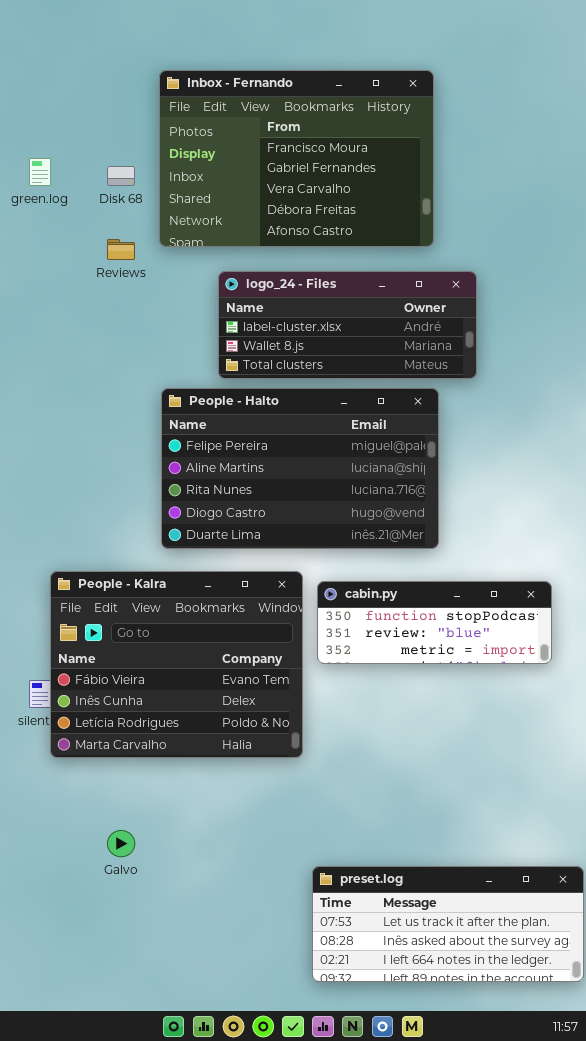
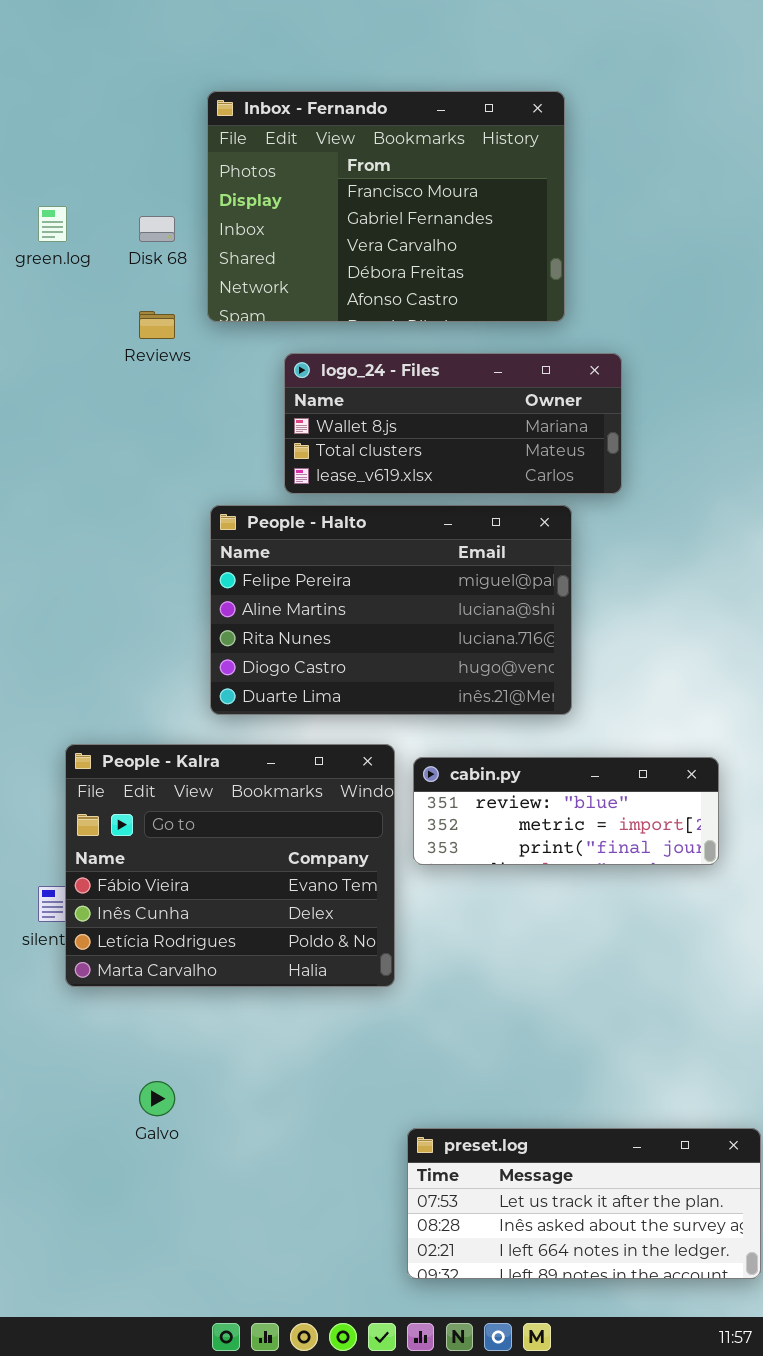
logo_24 - Files: [218,271,477,379] -> [284,353,622,494], scrolled down 1 row
cabin.py: [317,581,552,664] -> [413,757,719,865], scrolled down 1 row

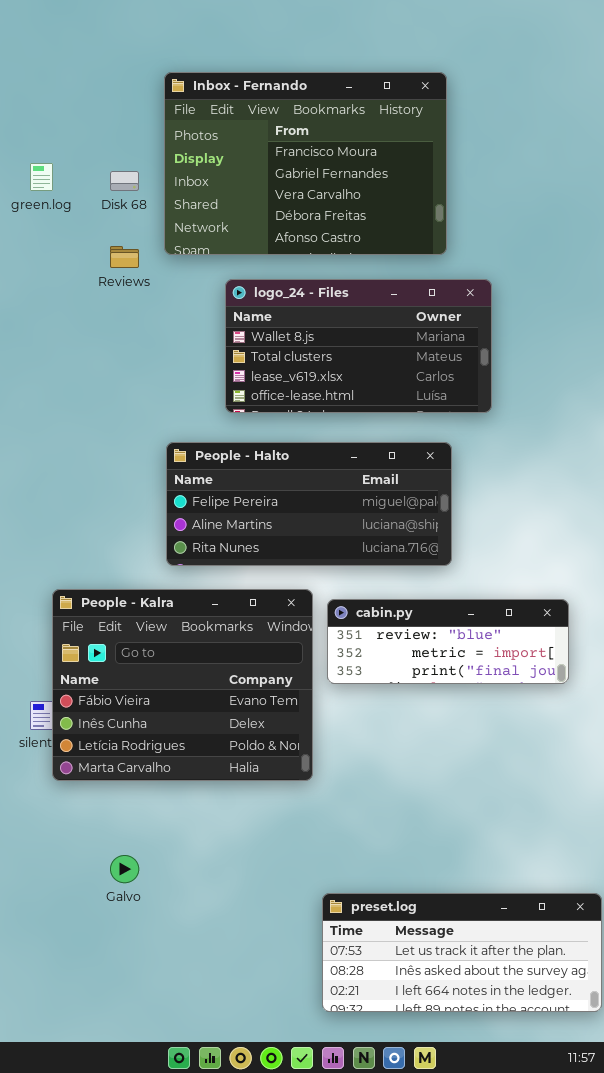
logo_24 - Files: [284,353,622,494] -> [225,279,492,413], resized
People - Halto: [210,505,572,715] -> [166,442,452,566], resized

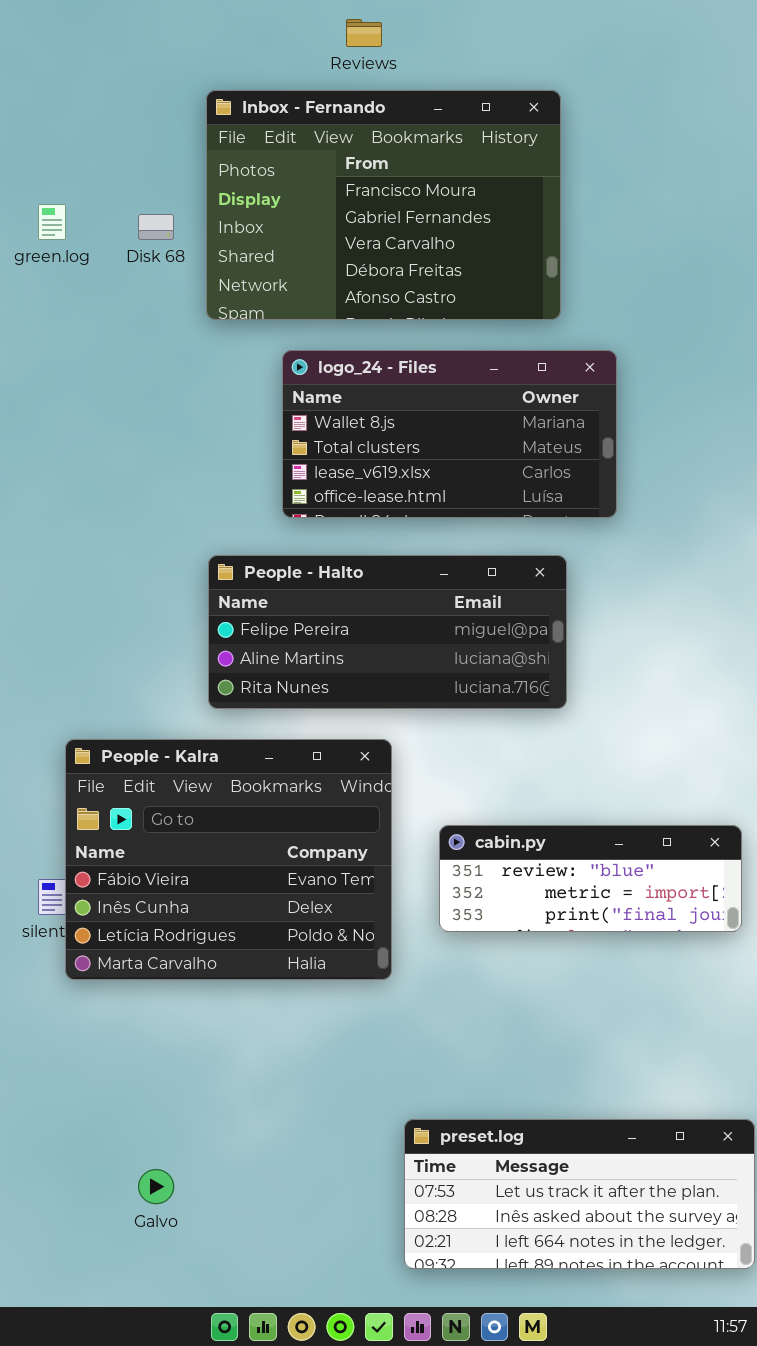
Reviews: [110,246,139,268] -> [346,19,382,47], moved
cabin.py: [327,599,569,684] -> [439,825,742,932], moved
Galvo: [110,855,139,883] -> [138,1169,174,1204], moved

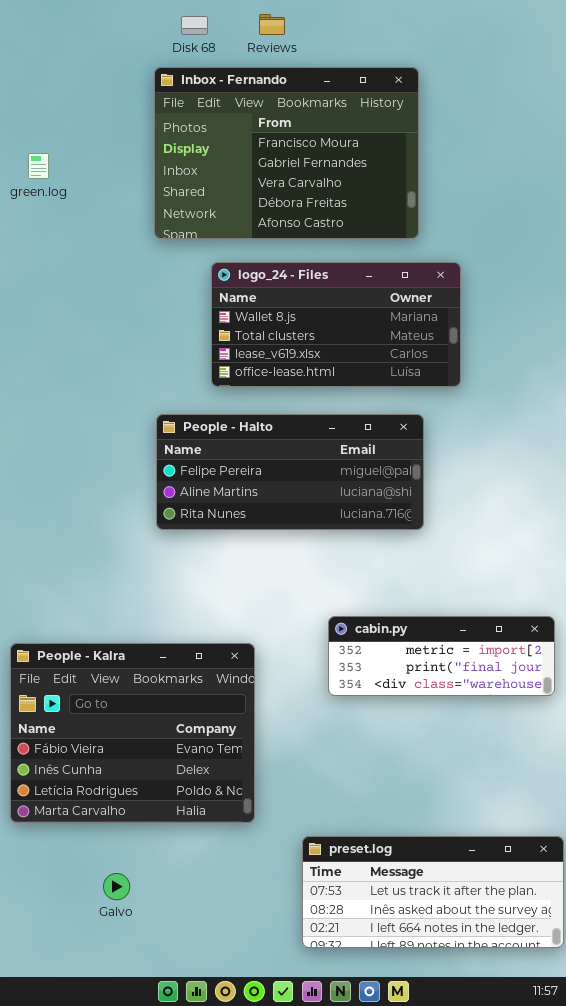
Disk 68: [138,214,174,240] -> [181,16,208,35], moved
People - Kalra: [65,739,392,980] -> [10,643,255,823], moved
cabin.py: [439,825,742,932] -> [328,616,555,696], scrolled down 1 row

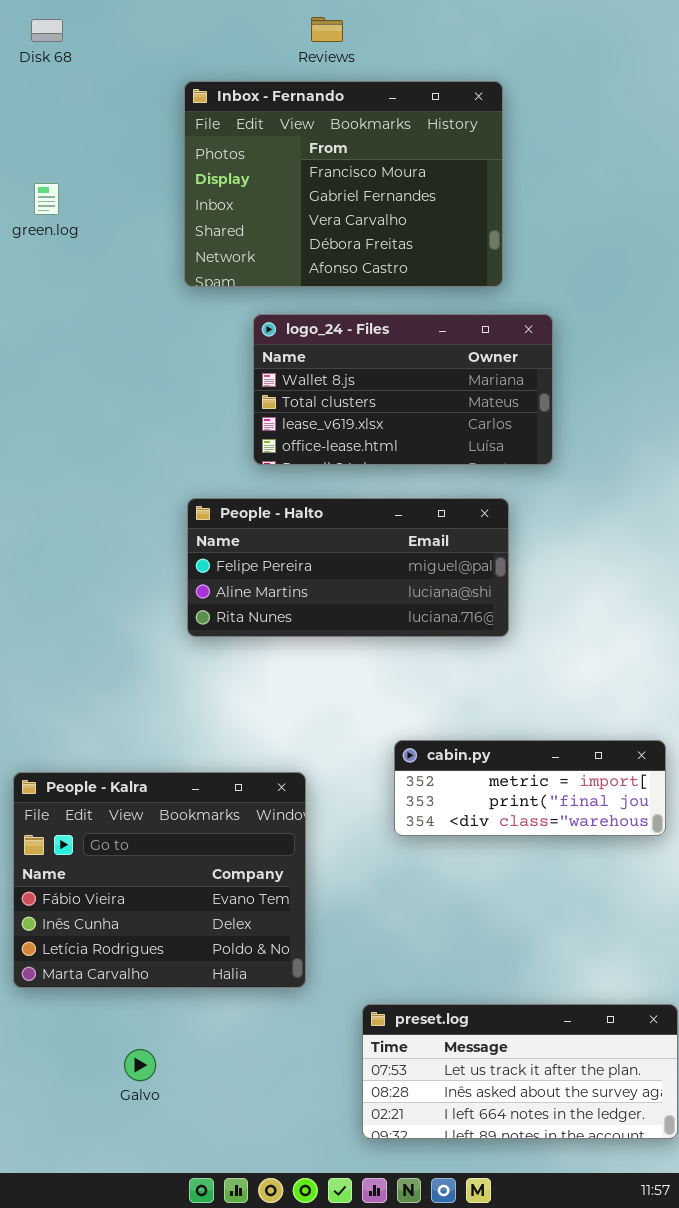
Disk 68: [181,16,208,35] -> [31,19,63,42], moved

